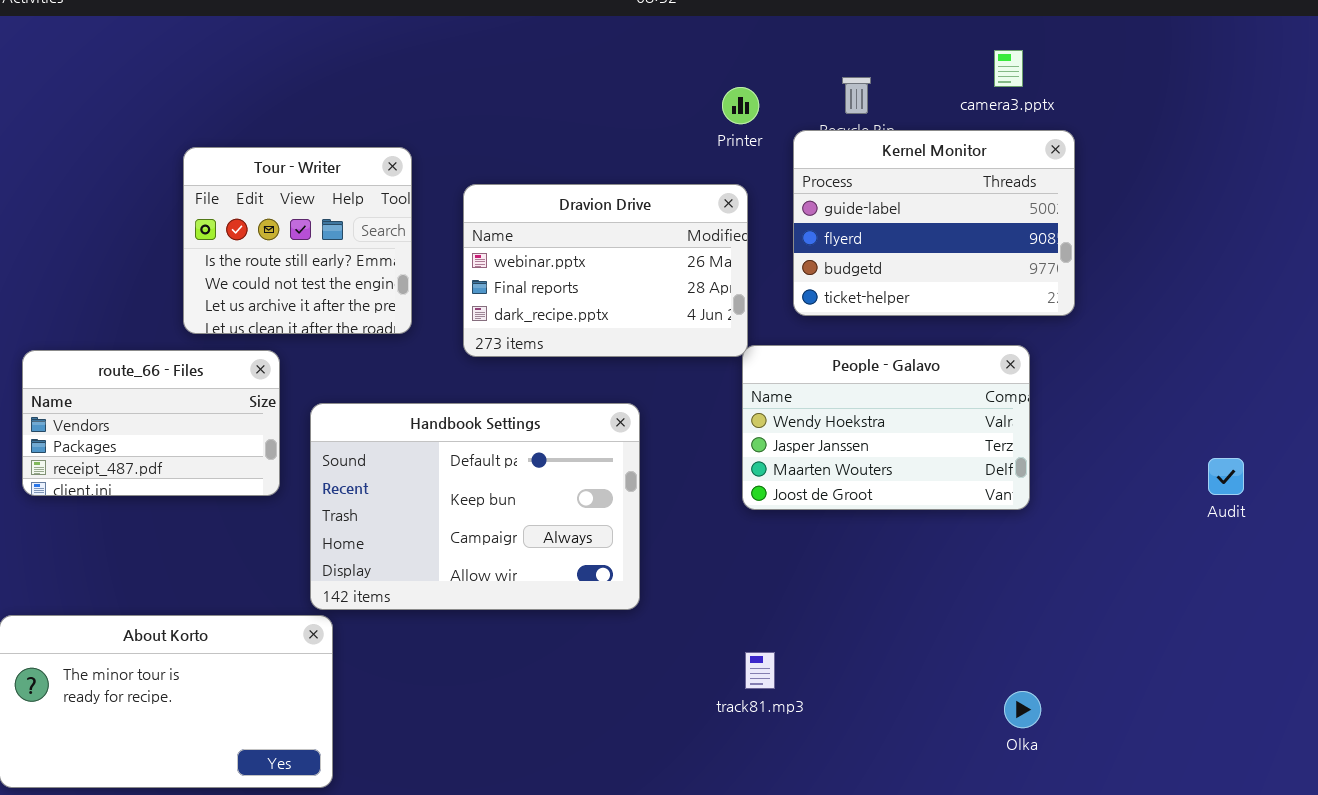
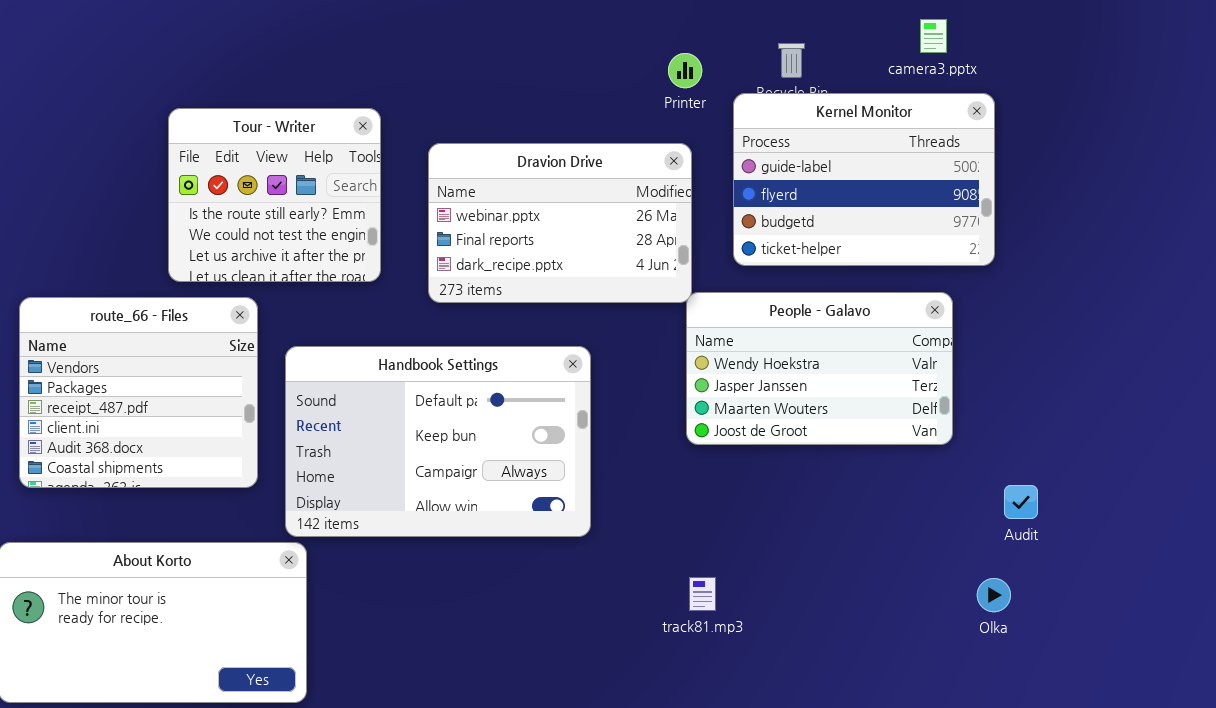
route_66 - Files: [22,350,280,496] -> [19,297,258,488], resized
Audit: [1208,458,1244,495] -> [1004,485,1038,519], moved
Olka: [1004,691,1041,728] -> [977,578,1011,612], moved

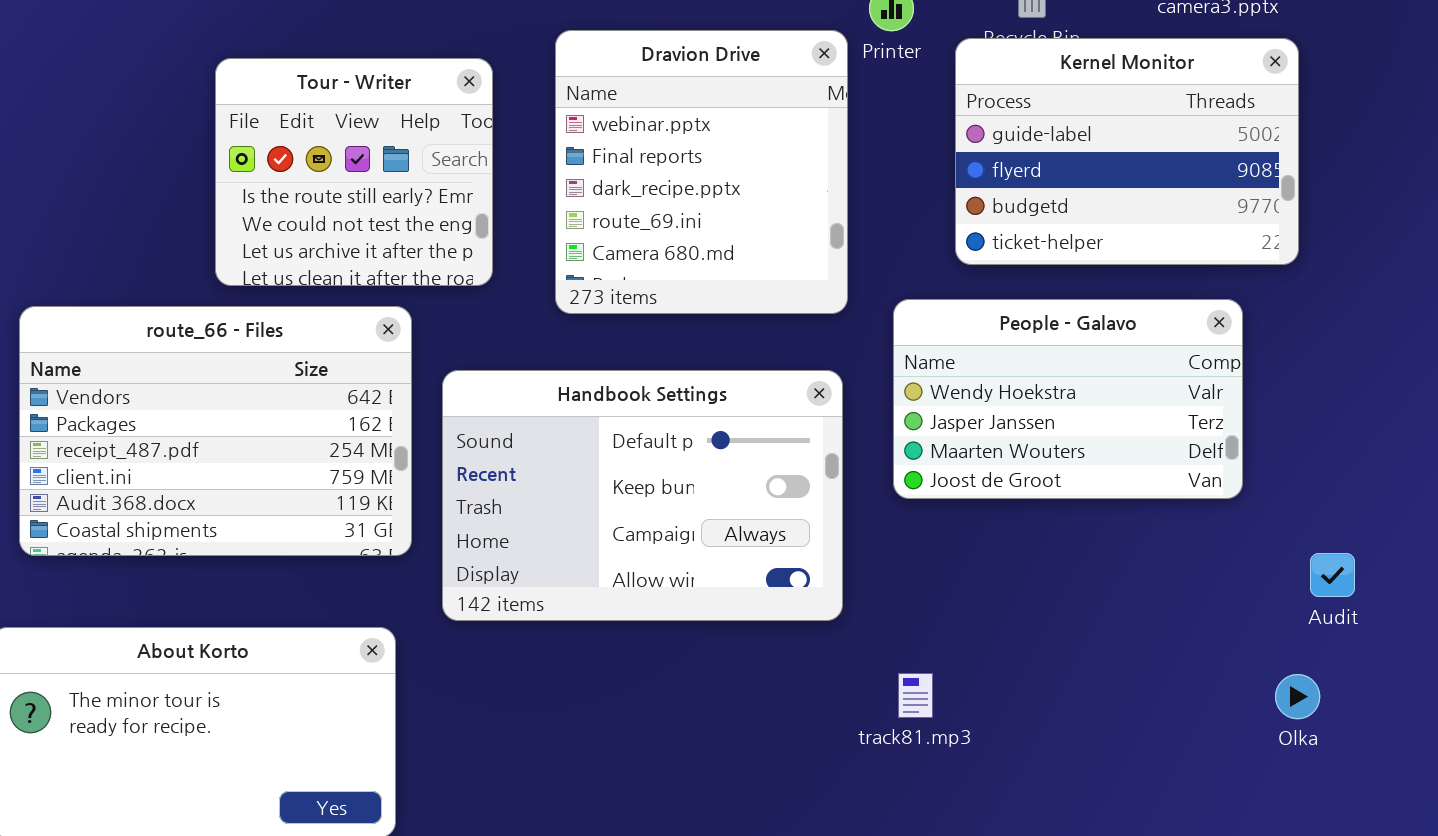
Dravion Drive: [428,143,692,303] -> [555,30,848,314], resized
route_66 - Files: [19,297,258,488] -> [19,306,412,556], resized
Handbook Settings: [285,346,591,537] -> [442,370,843,621], moved

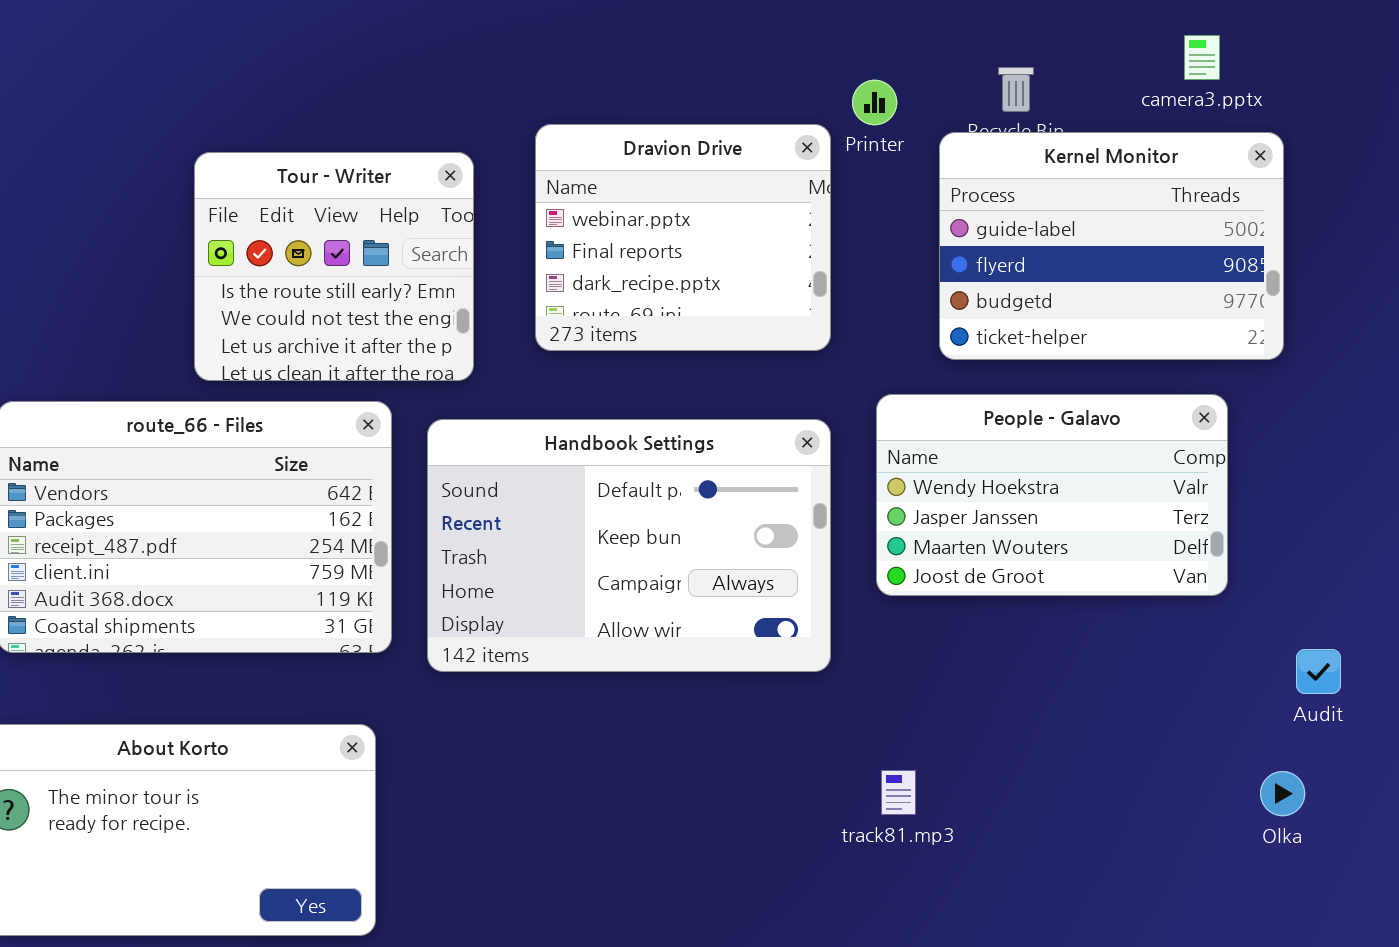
Dravion Drive: [555,30,848,314] -> [535,124,831,351], resized
Handbook Settings: [442,370,843,621] -> [427,419,831,672], moved

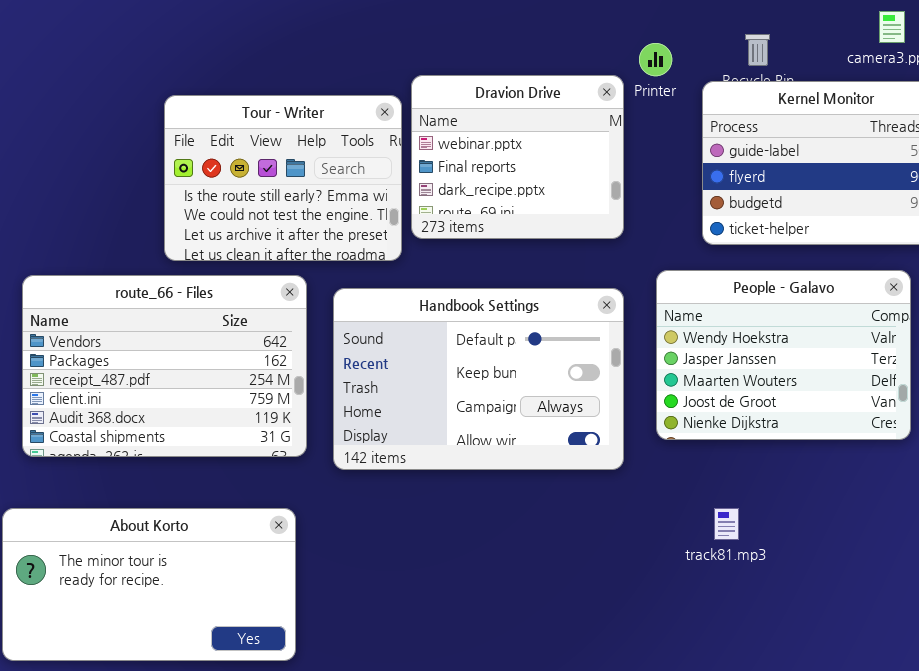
Tour - Writer: [194,152,474,381] -> [164,95,402,261], resized
People - Galavo: [876,394,1228,596] -> [656,270,911,440], resized
track81.mp3: [881,770,916,815] -> [714,508,739,540], moved

